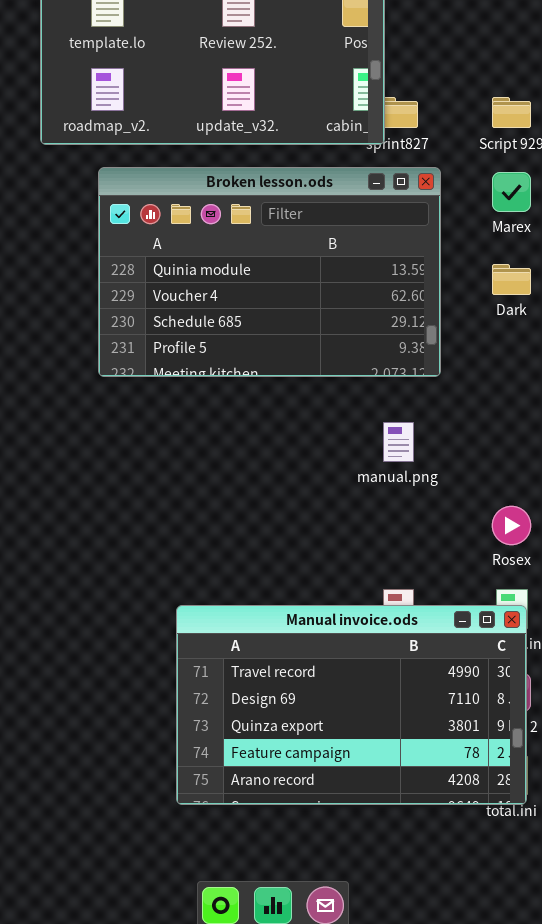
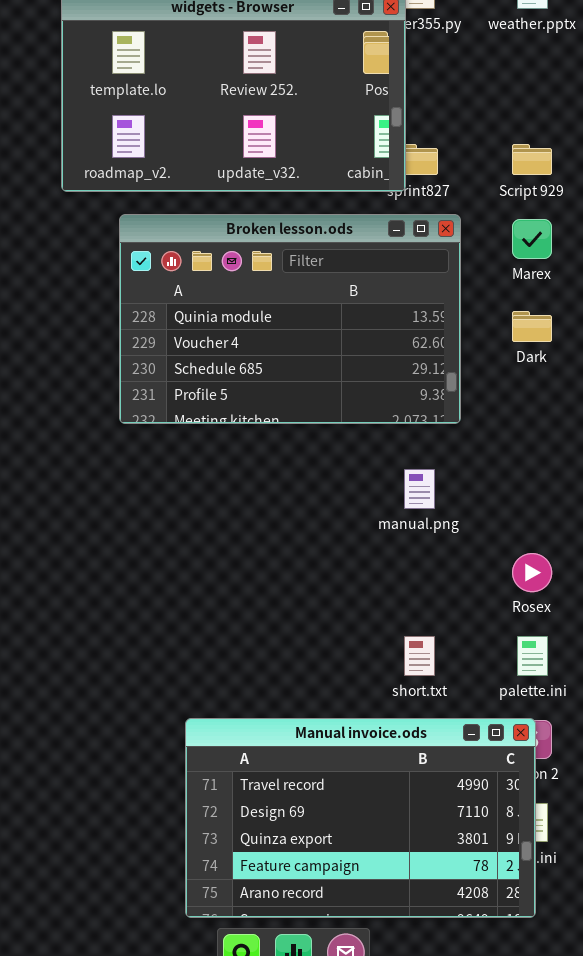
Manual invoice.ods: [176,605,527,805] -> [185,718,536,918], moved

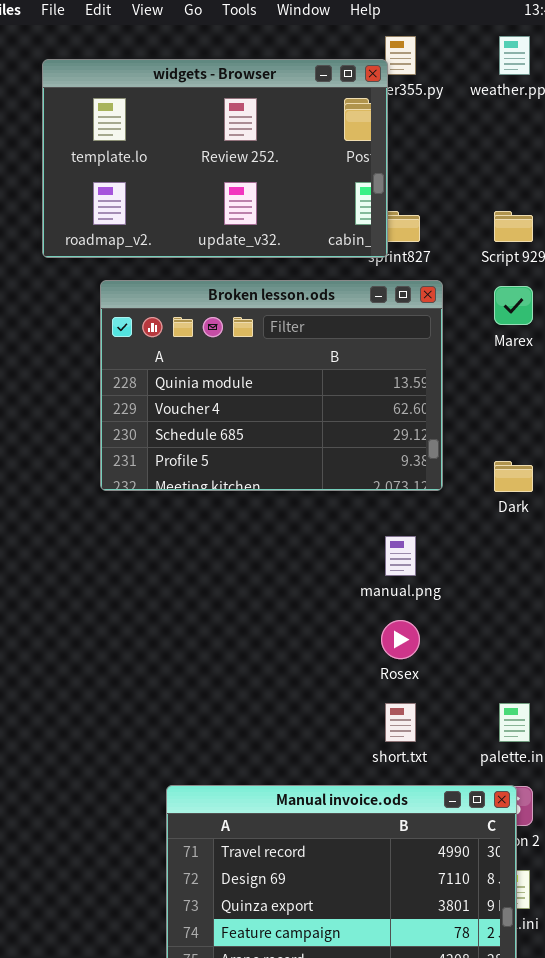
Dark: [512,311,552,342] -> [494,461,533,492], moved
Rosex: [512,553,552,592] -> [381,620,420,659], moved

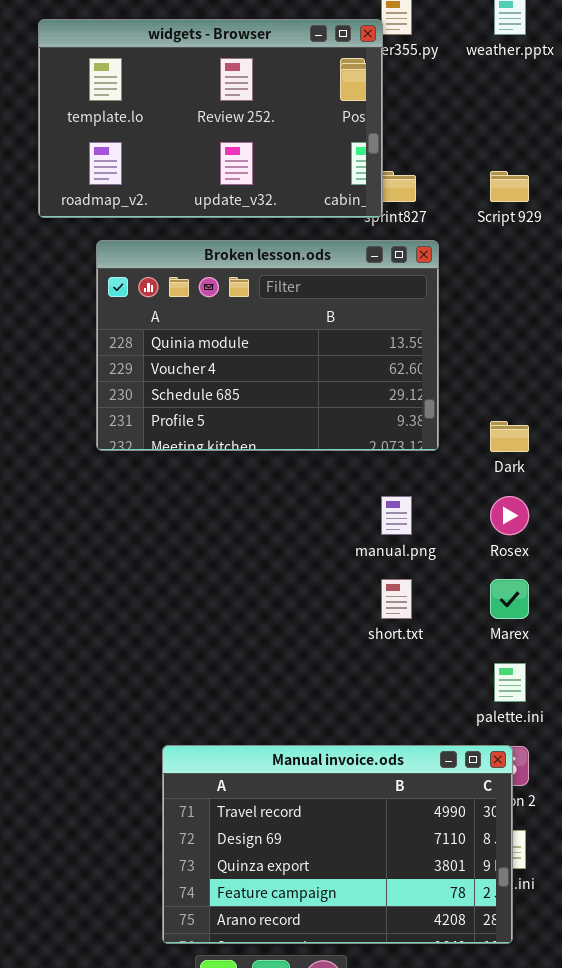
Marex: [494,286,533,325] -> [490,579,529,619], moved
Rosex: [381,620,420,659] -> [490,496,529,535], moved
short.txt: [385,703,416,742] -> [381,579,412,619], moved

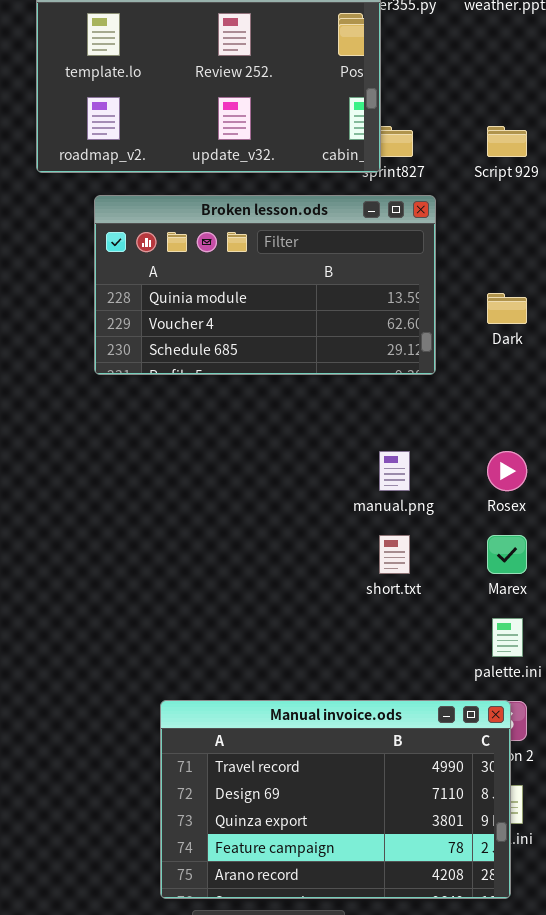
Broken lesson.ods: [96,240,439,451] -> [94,195,436,375], resized
Dark: [490,421,529,452] -> [487,293,527,324], moved

